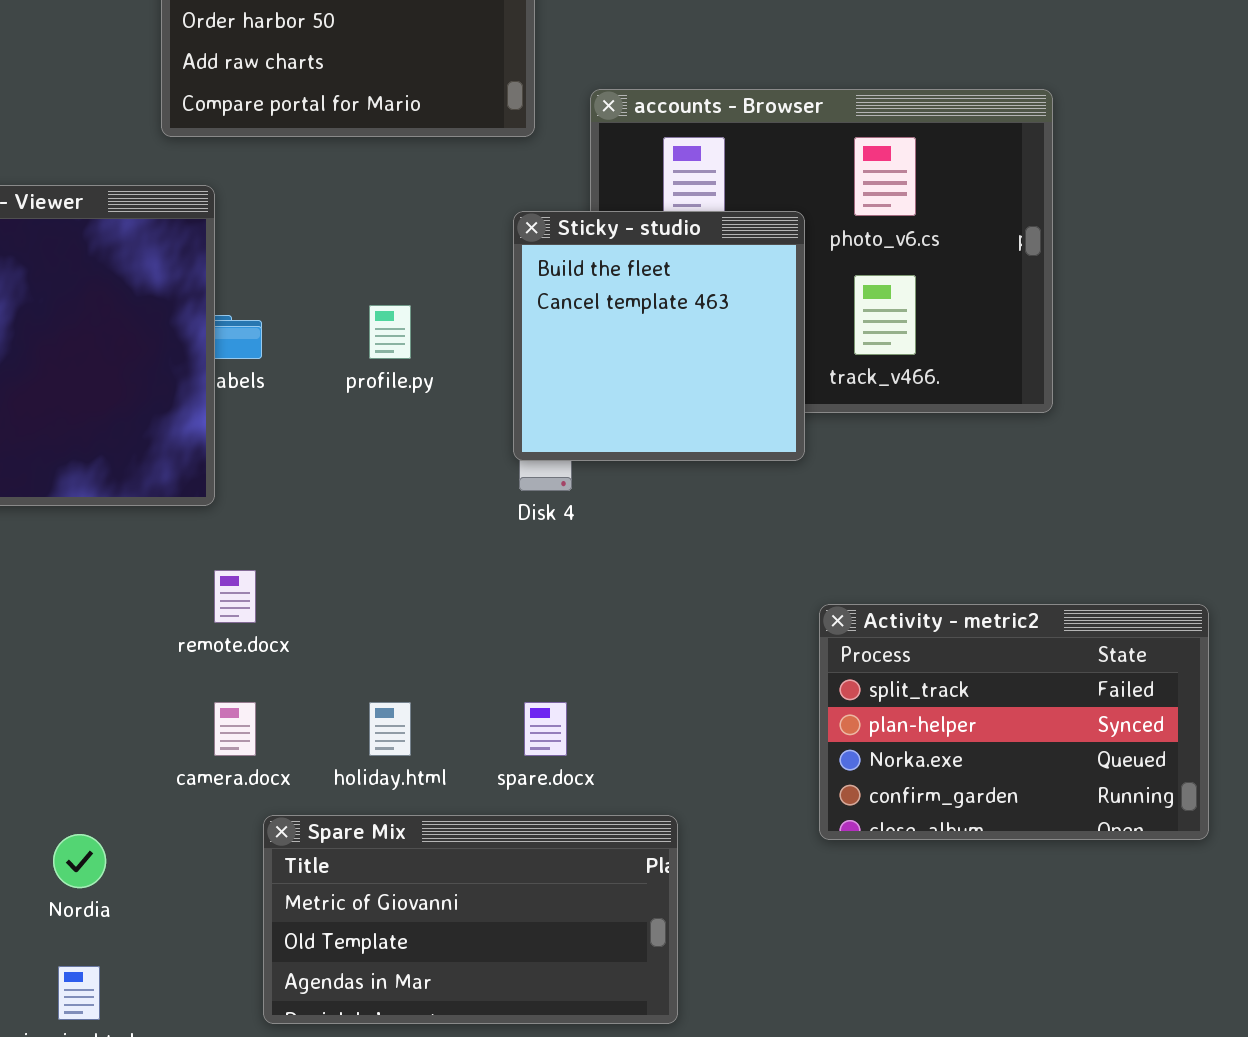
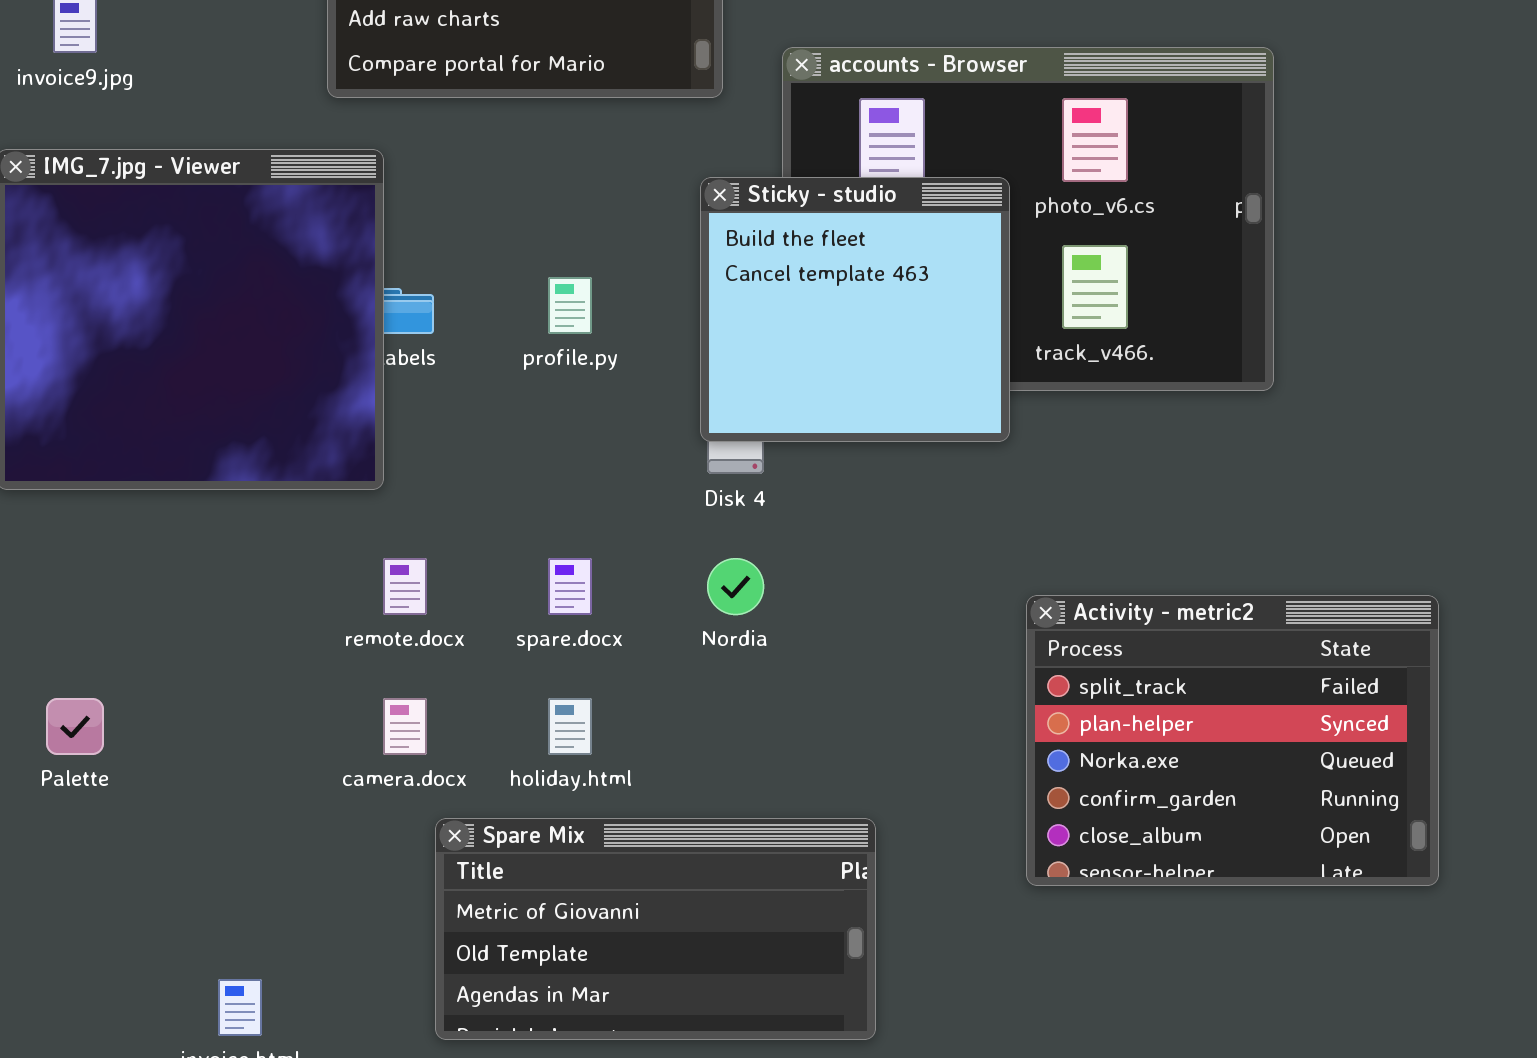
Activity - metric2: [819,604,1209,840] -> [1026,595,1439,886], resized
spare.docx: [524,702,567,756] -> [548,558,592,615], moved
Nordia: [53,834,106,888] -> [707,558,764,615], moved

